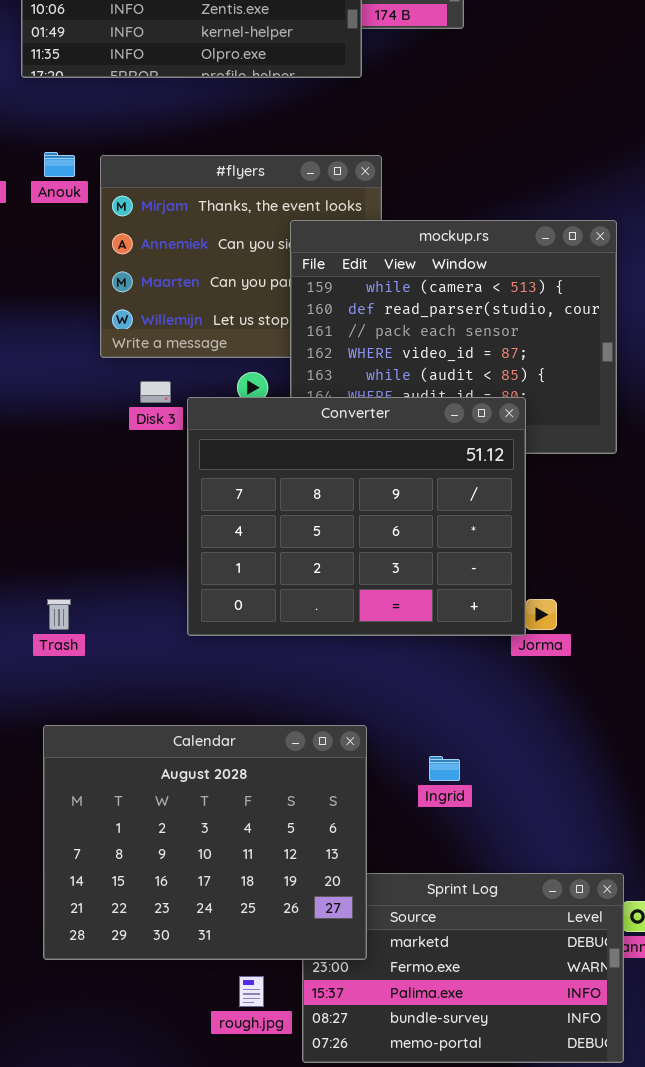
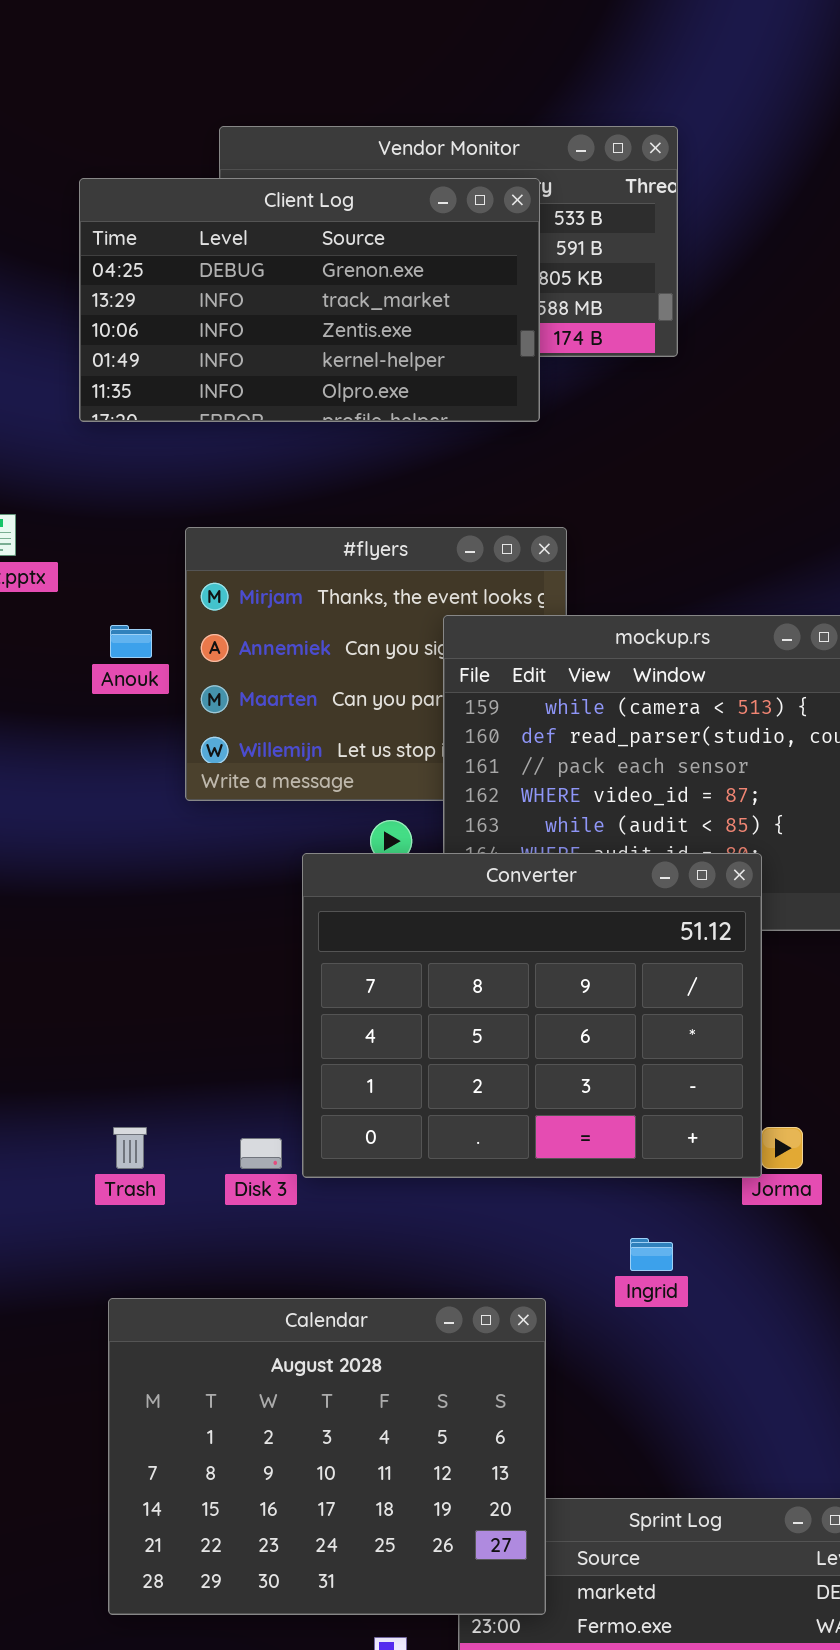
Anouk: [44,152,75,177] -> [110,625,152,658], moved
Disk 3: [140,381,171,403] -> [240,1138,282,1169], moved
Ingrid: [429,756,460,781] -> [630,1238,673,1271], moved

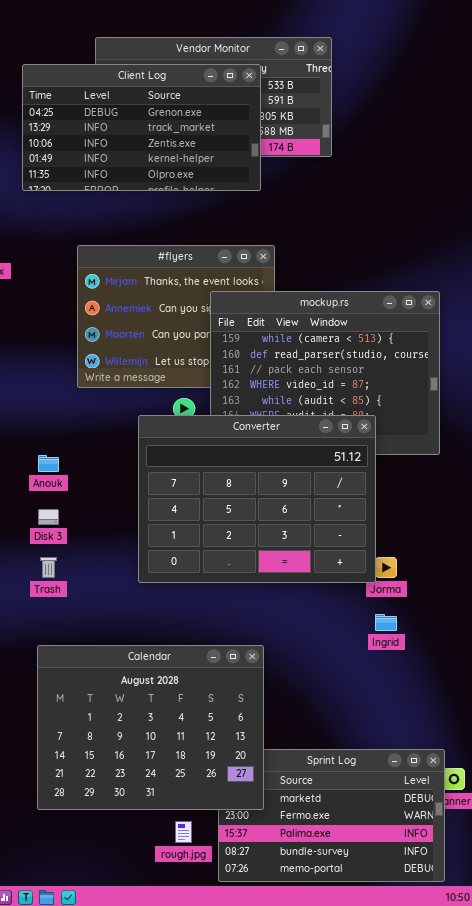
Anouk: [110,625,152,658] -> [38,455,59,472], moved
Disk 3: [240,1138,282,1169] -> [38,509,59,525], moved
Ingrid: [630,1238,673,1271] -> [375,614,397,631], moved

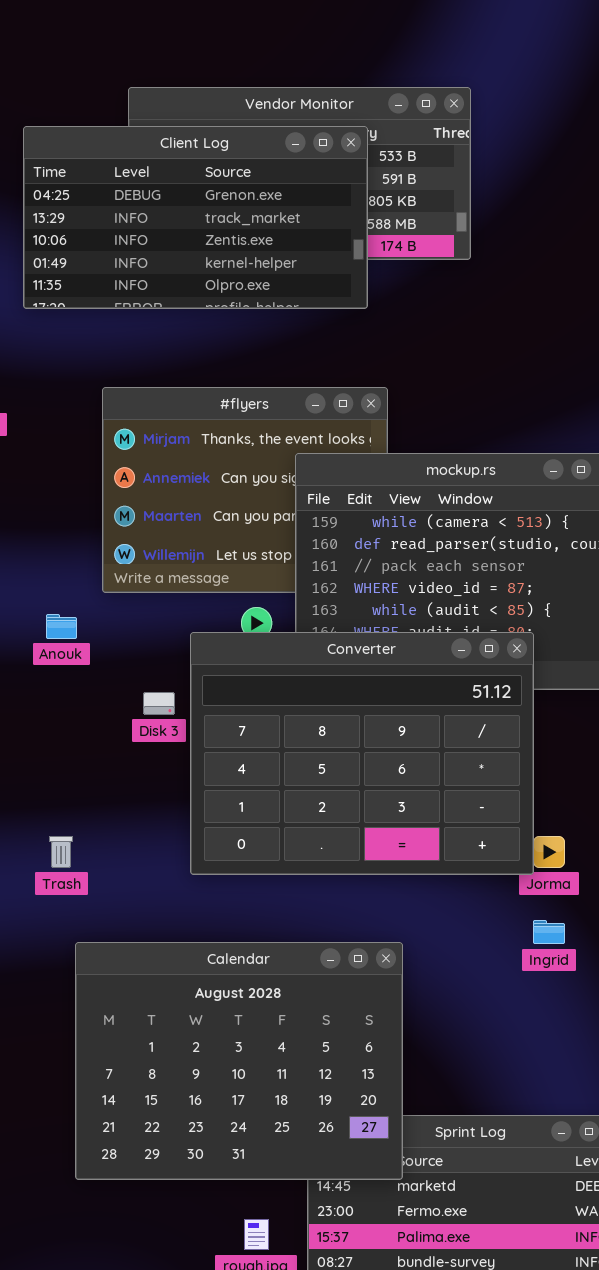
Anouk: [38,455,59,472] -> [46,614,77,639], moved
Disk 3: [38,509,59,525] -> [143,692,175,715], moved
Calendar: [37,645,264,810] -> [75,942,403,1180], moved

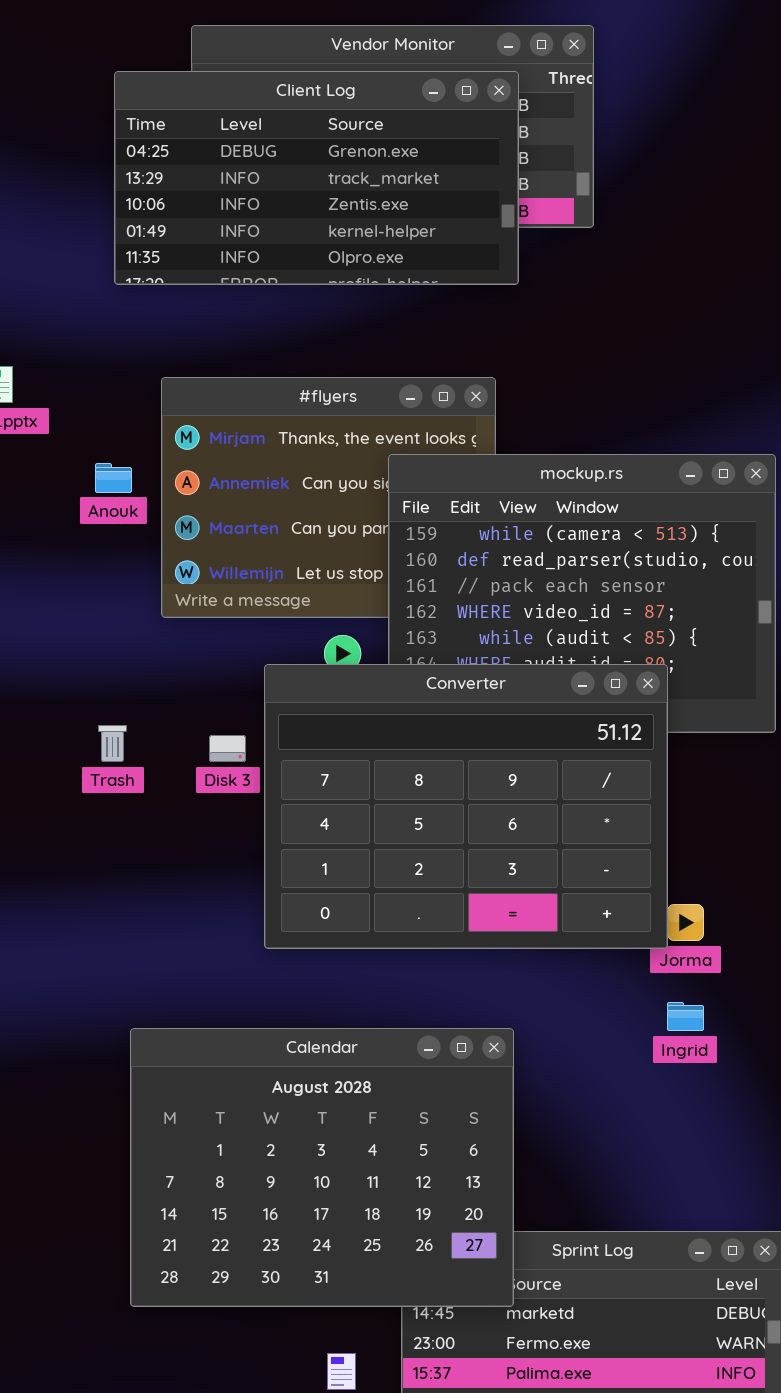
Client Log: [23,126,368,309] -> [114,71,519,285], moved
Anouk: [46,614,77,639] -> [95,463,132,493], moved
Trash: [49,836,73,868] -> [98,725,127,762], moved

